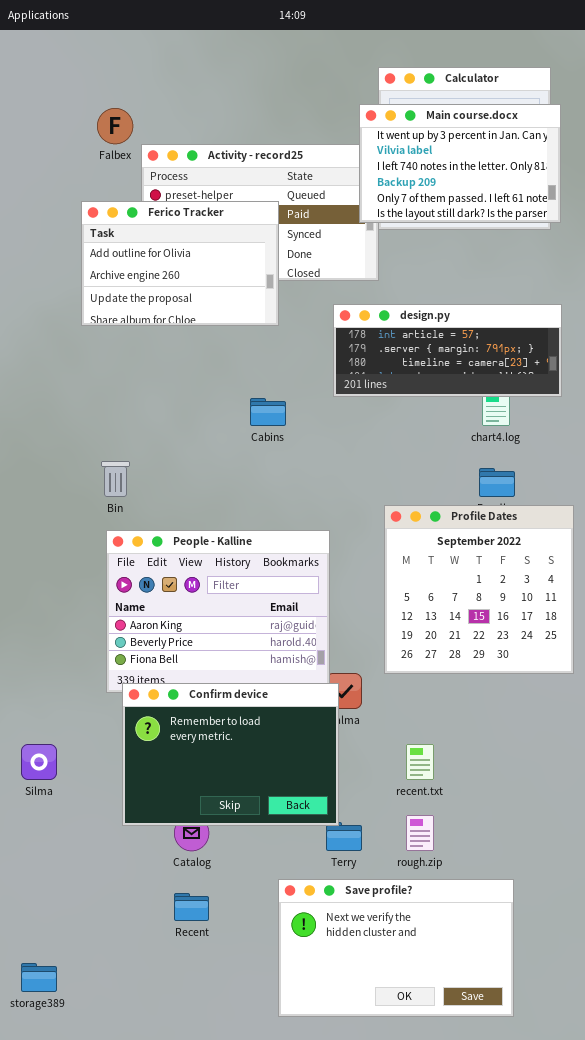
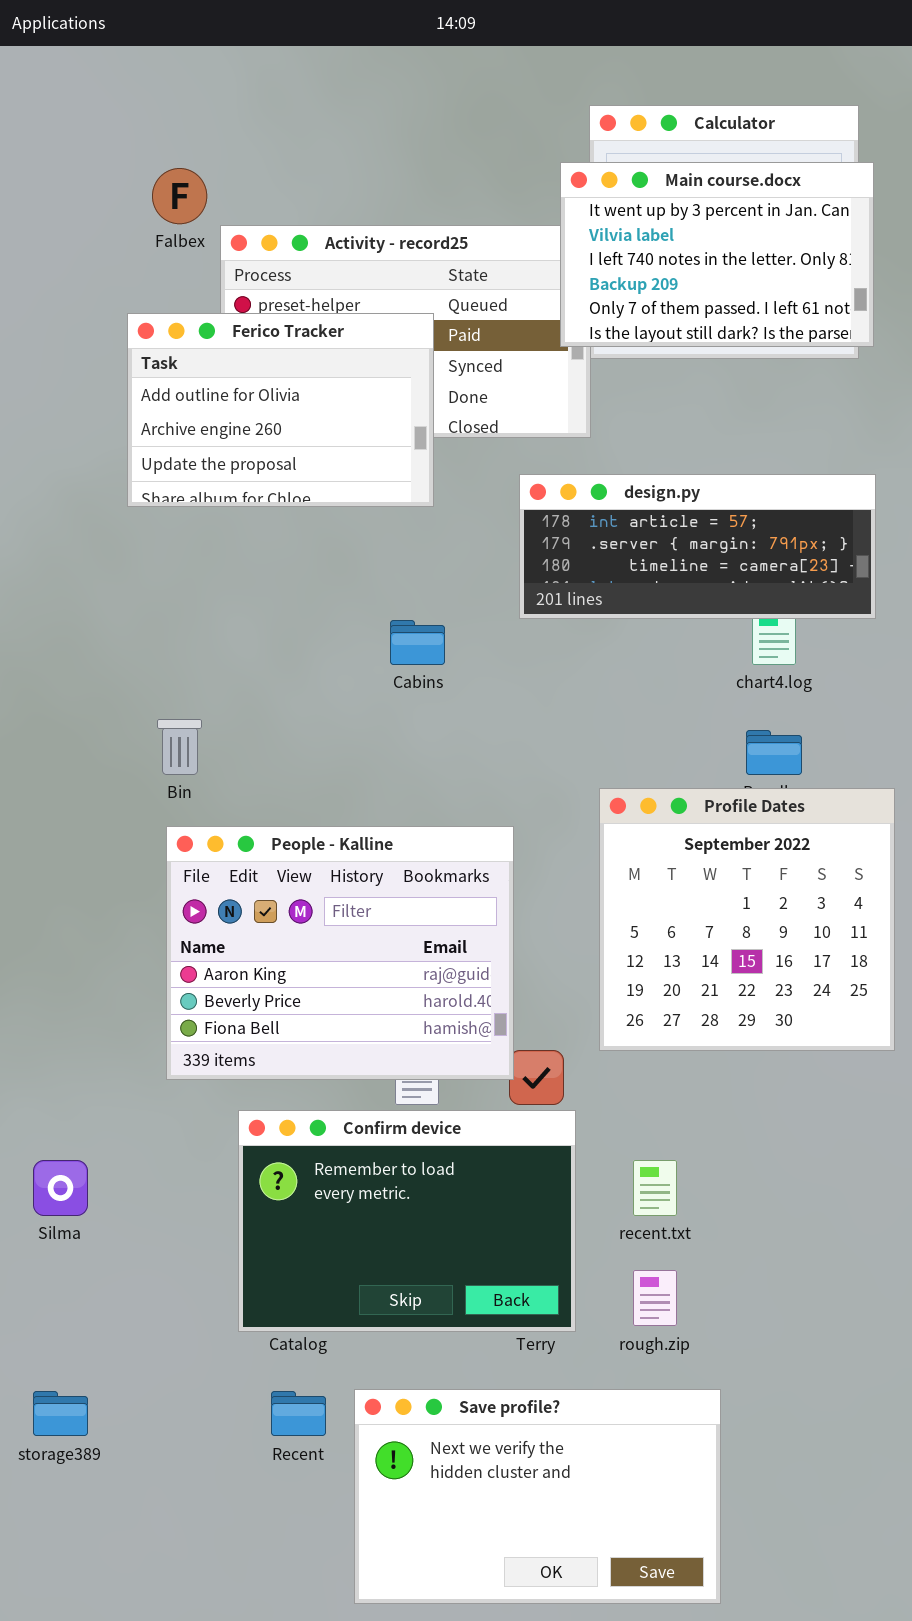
Confirm device: [122,683,339,826] -> [238,1110,576,1332], moved
Save profile?: [278,879,514,1017] -> [354,1389,721,1604], moved
storage389: [21,963,57,992] -> [33,1391,88,1436], moved

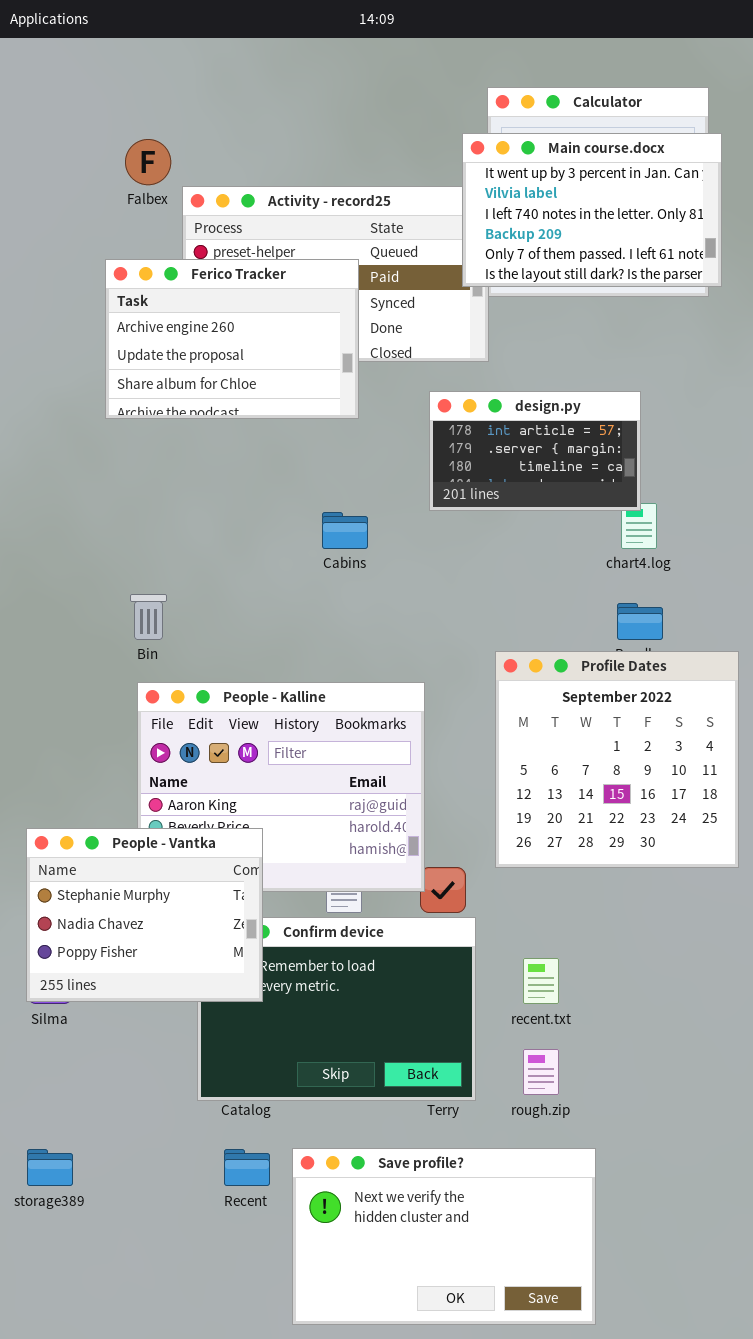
Ferico Tracker: [127,313,434,507] -> [105,259,359,419], scrolled down 1 row
design.py: [519,474,876,619] -> [429,391,641,511], resized
People - Vantka: none -> [26,828,263,1002], opened

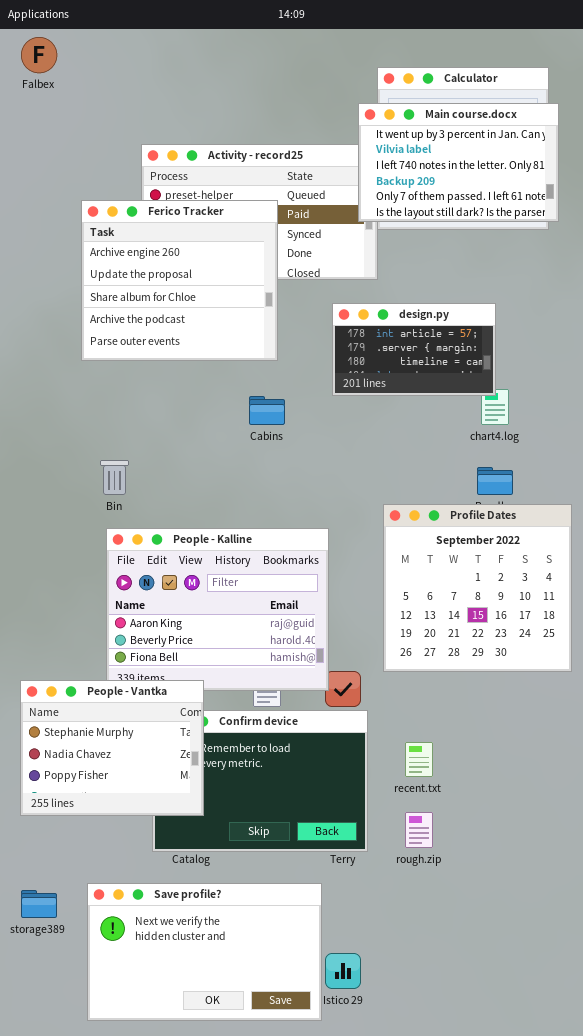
Falbex: [125,139,171,185] -> [21,37,57,73], moved
Ferico Tracker: [105,259,359,419] -> [81,200,278,361], resized
People - Vantka: [26,828,263,1002] -> [20,680,204,816], moved
Save profile?: [292,1148,596,1325] -> [87,883,322,1021], moved

